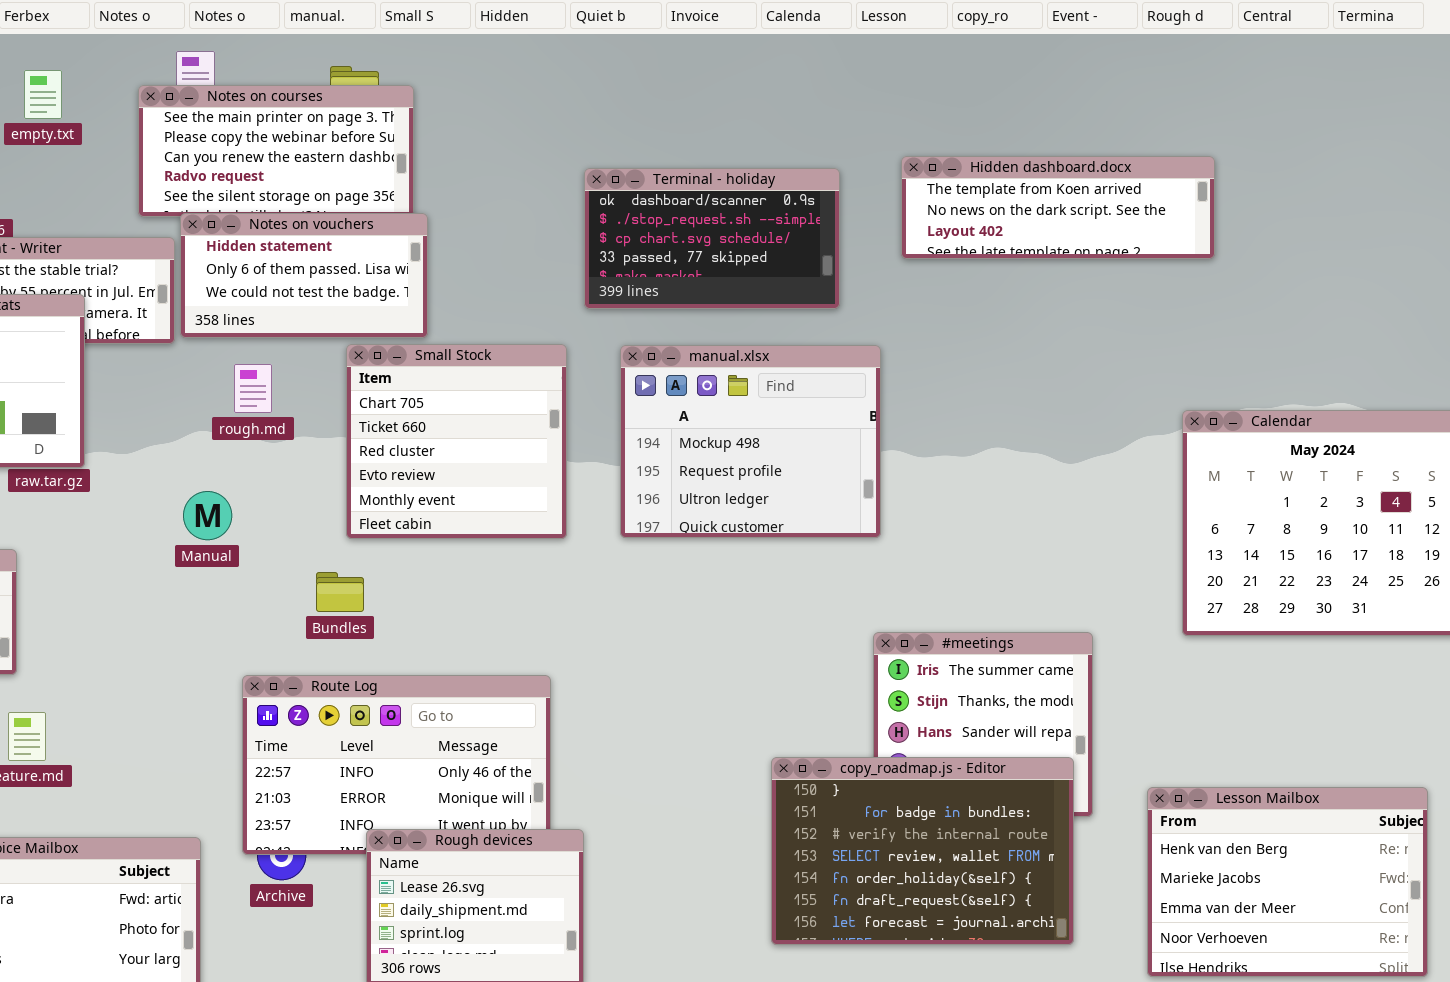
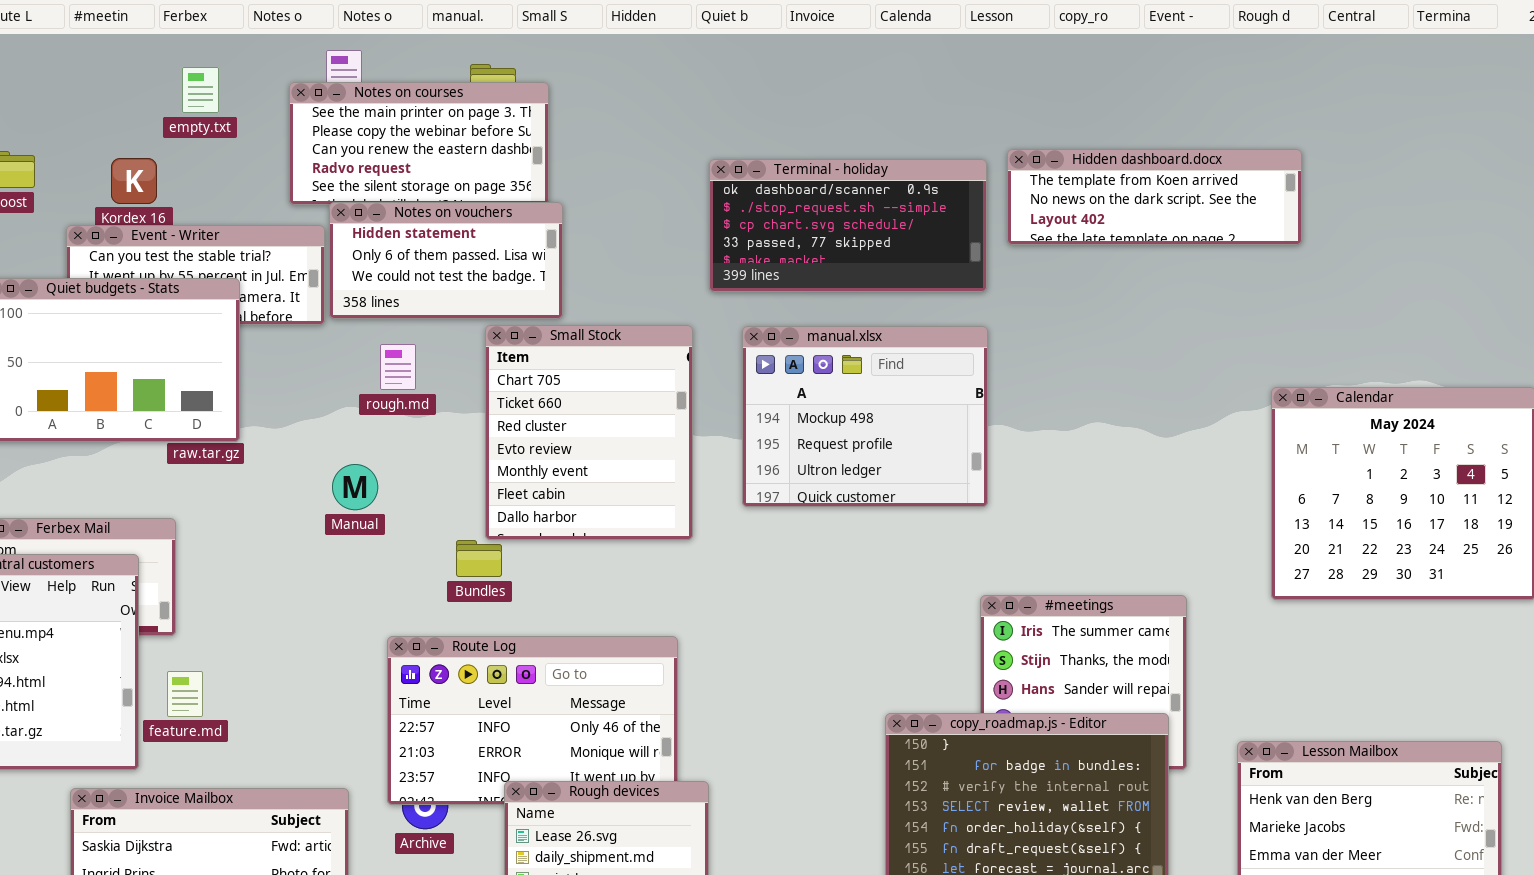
Terminal - holiday: [584,168,840,309] -> [709,159,987,292], resized
Small Stock: [346,344,567,539] -> [485,325,693,540], resized

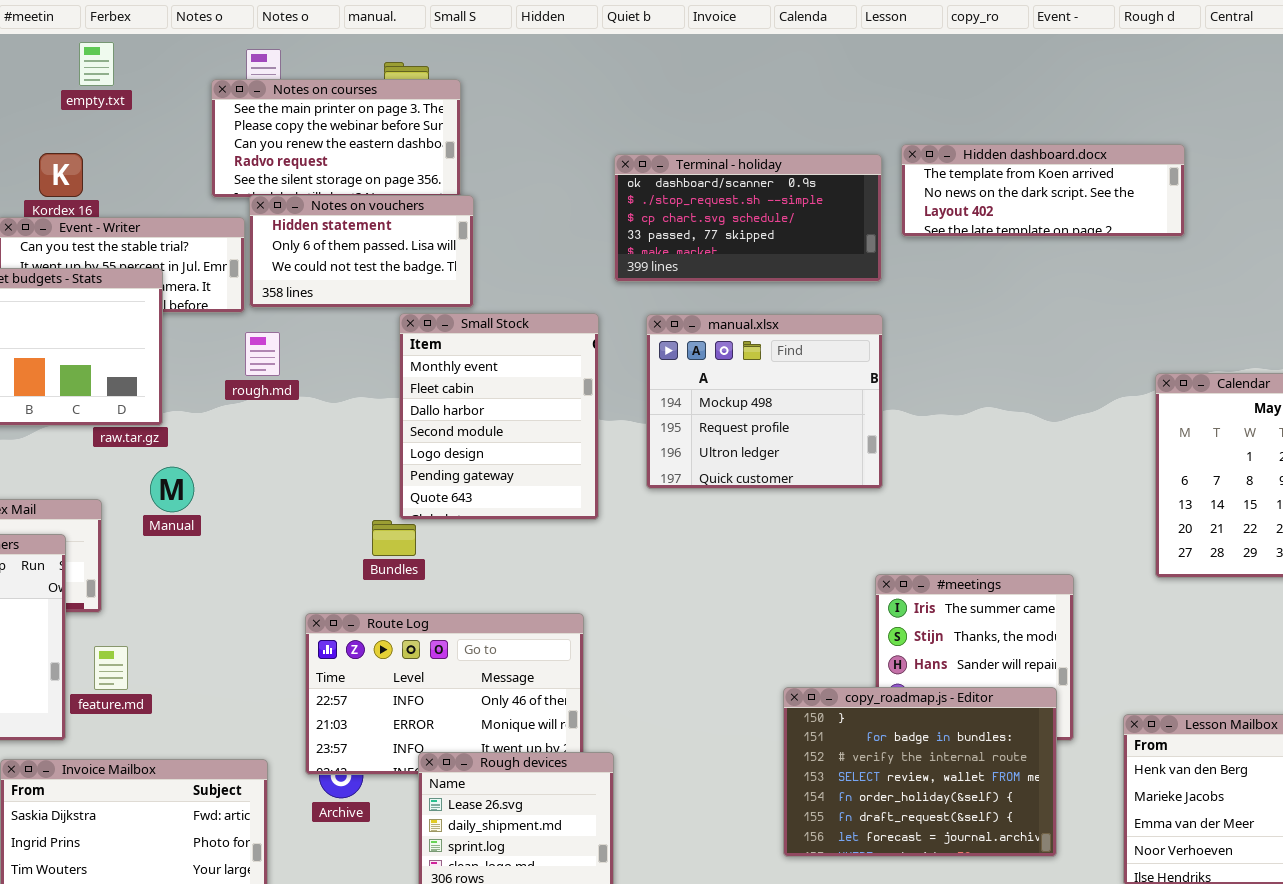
empty.txt: [182,67,219,113] -> [79,42,114,86], moved
Small Stock: [485,325,693,540] -> [399,313,599,520], scrolled down 4 rows
rough.md: [380,344,416,390] -> [245,332,280,376], moved
Manual: [332,464,378,510] -> [150,467,194,512], moved

